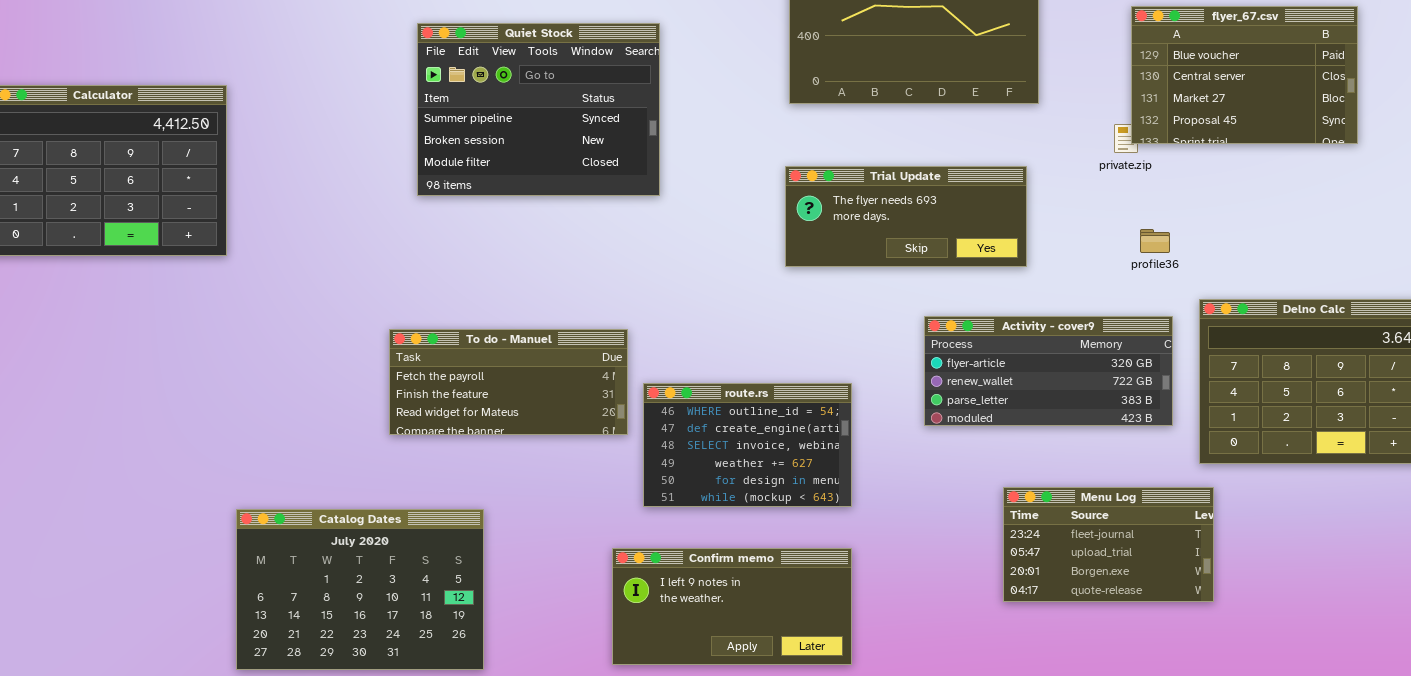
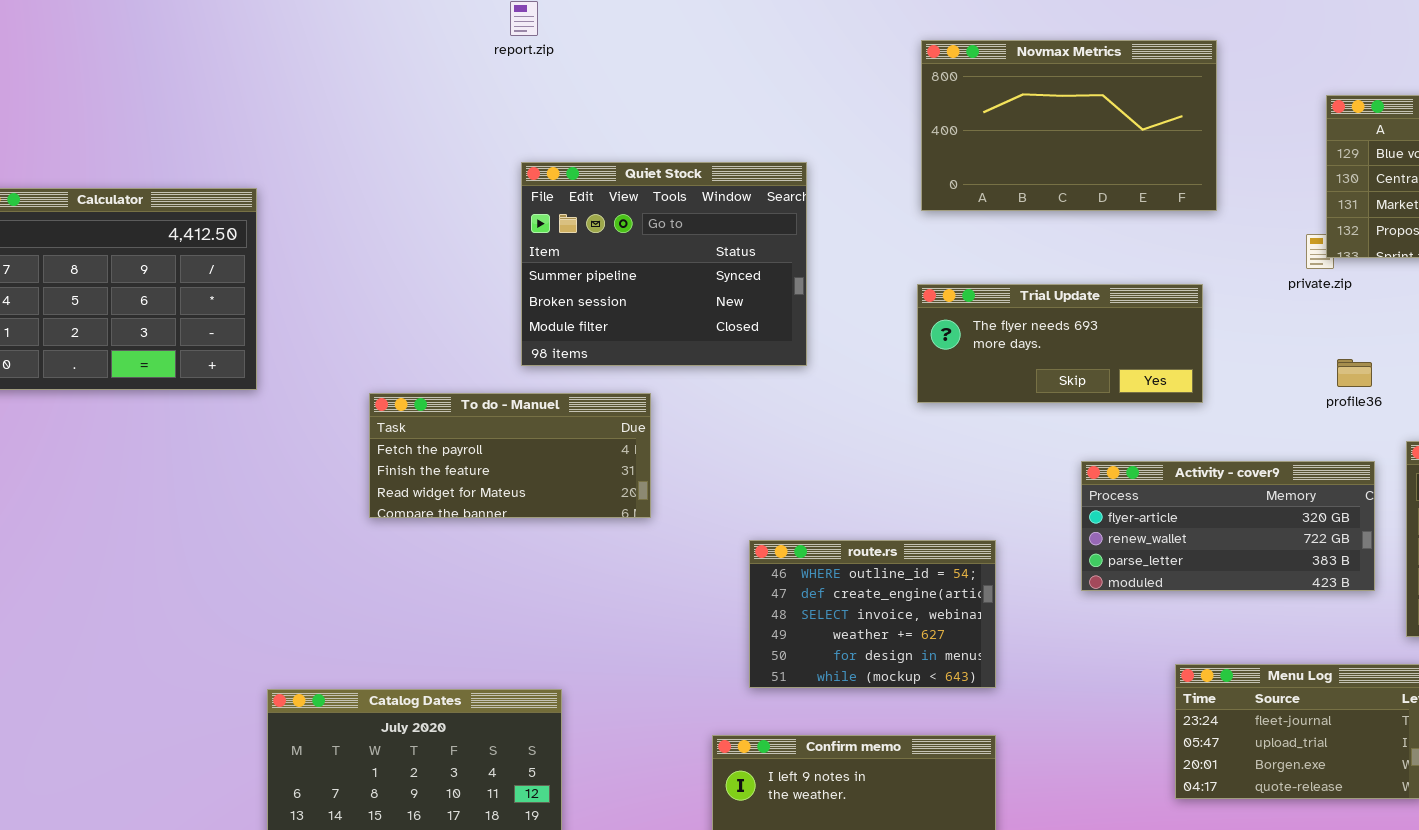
Quiet Stock: [417,23,660,196] -> [521,162,807,366], moved
To do - Manuel: [389,329,628,435] -> [369,393,651,518], moved

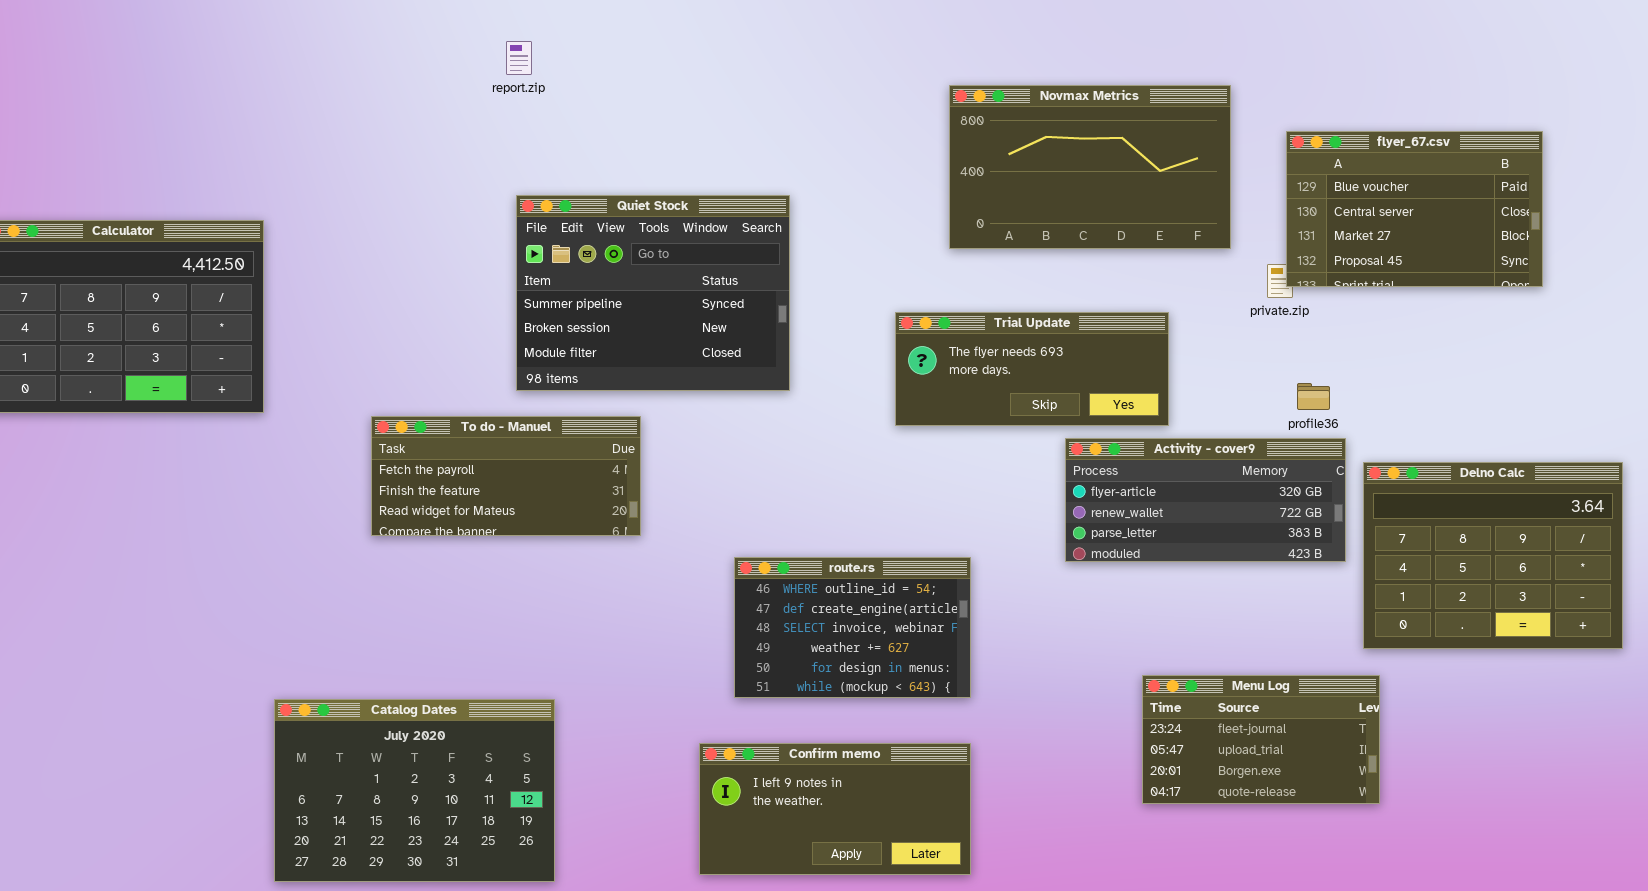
Novmax Metrics: [921,40,1217,211] -> [949,85,1231,249], moved
Activity - cover9: [1081,461,1375,591] -> [1065,438,1346,562], moved

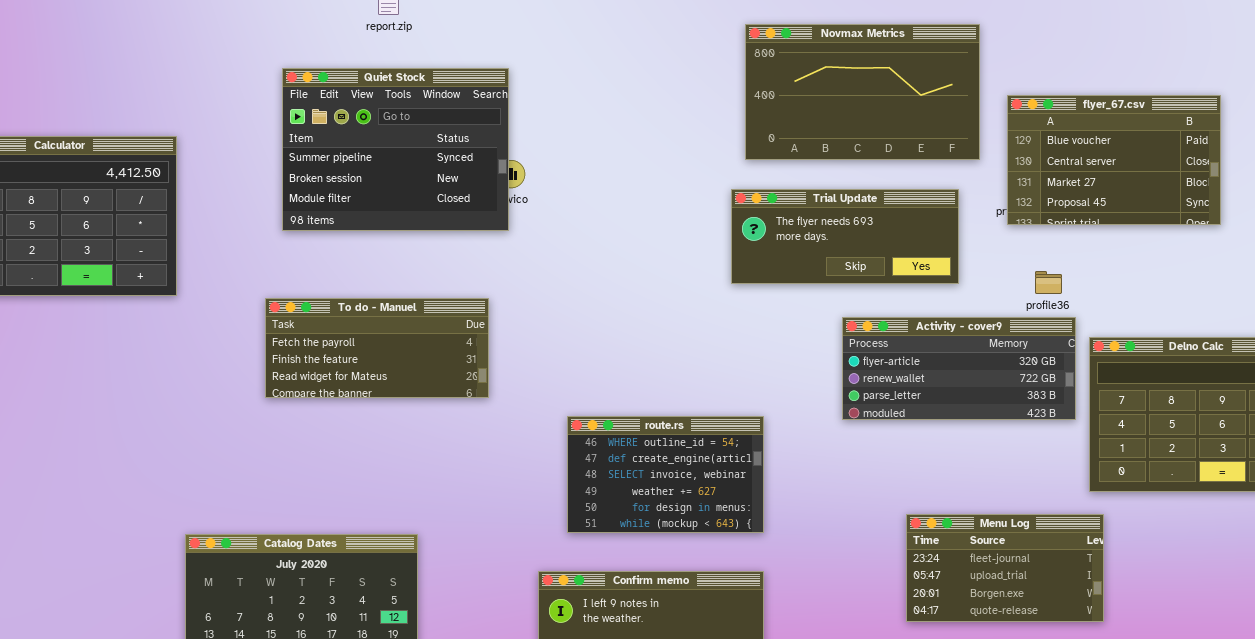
flyer_67.csv: [1286,131,1543,287] -> [1007,95,1221,225], moved
Quiet Stock: [516,195,790,391] -> [282,68,509,231], moved
Trial Update: [895,312,1169,426] -> [731,189,959,284], moved

